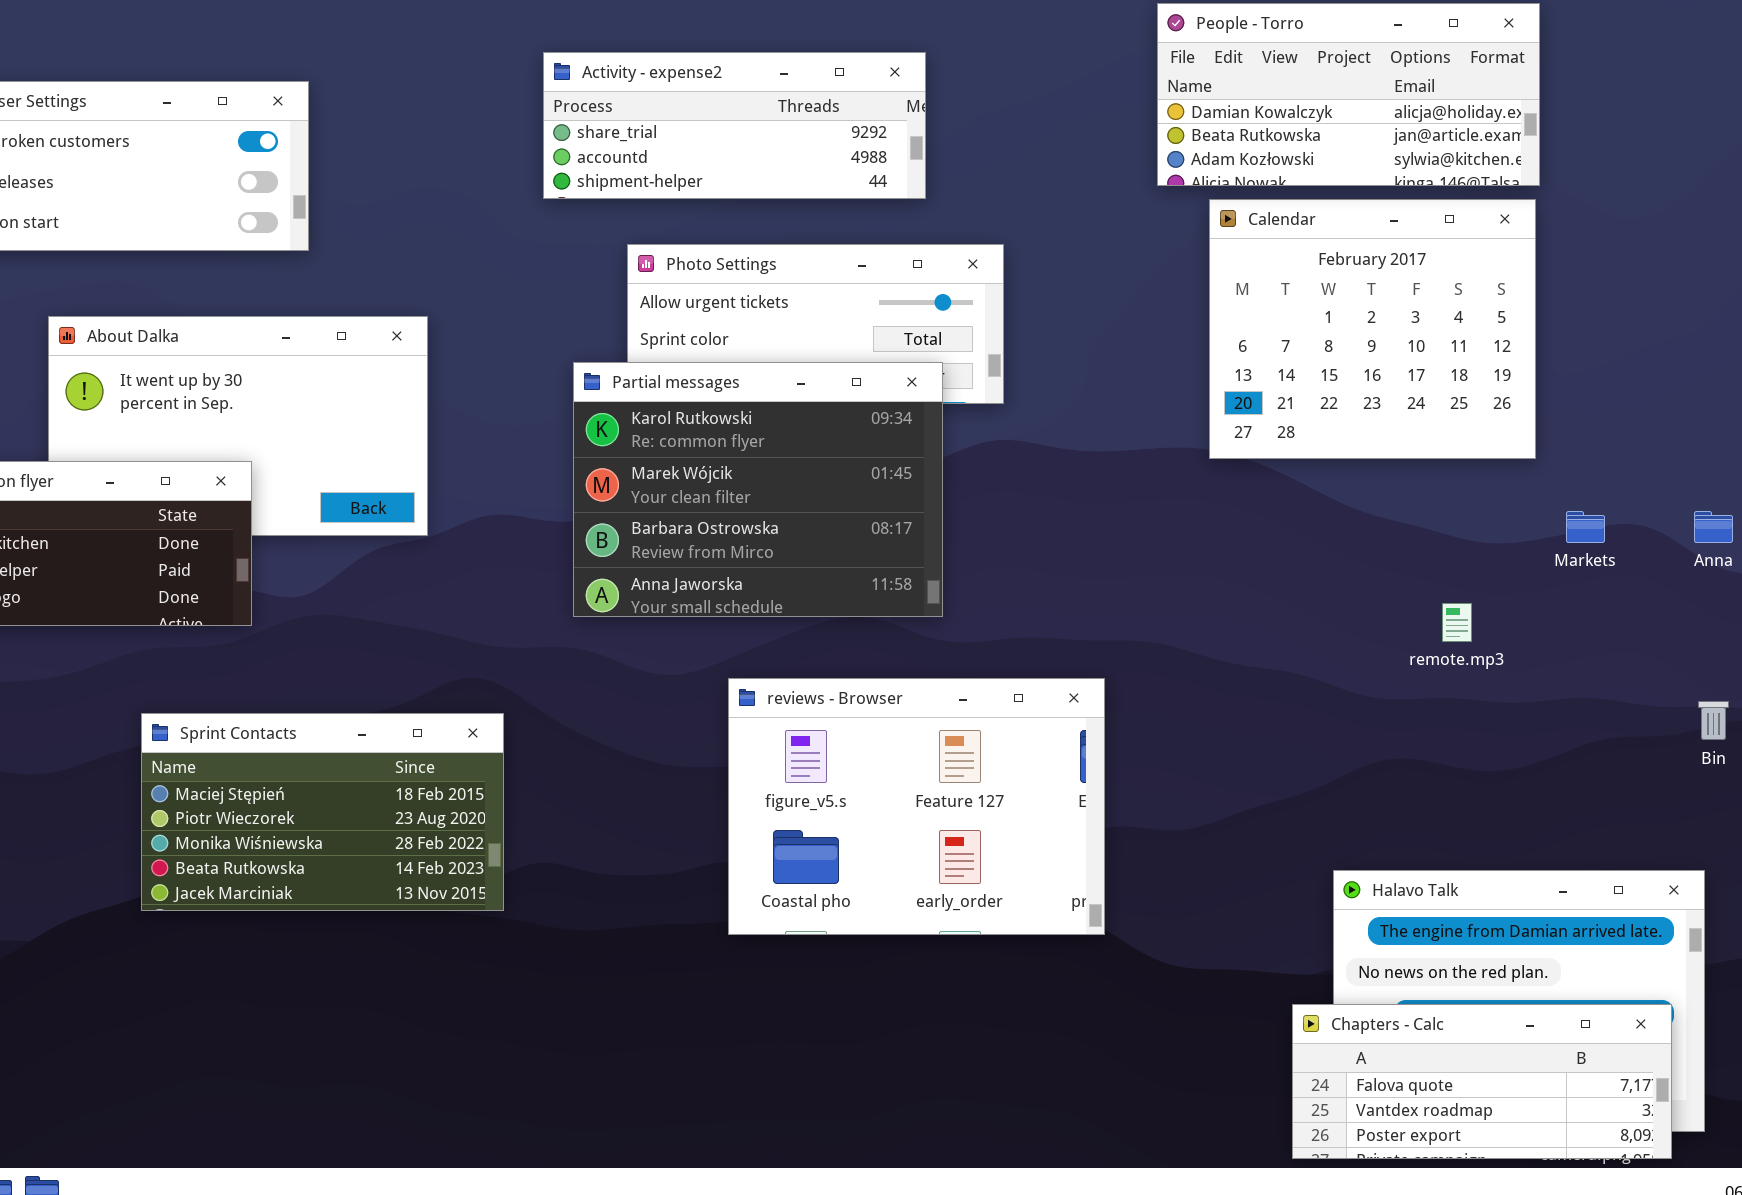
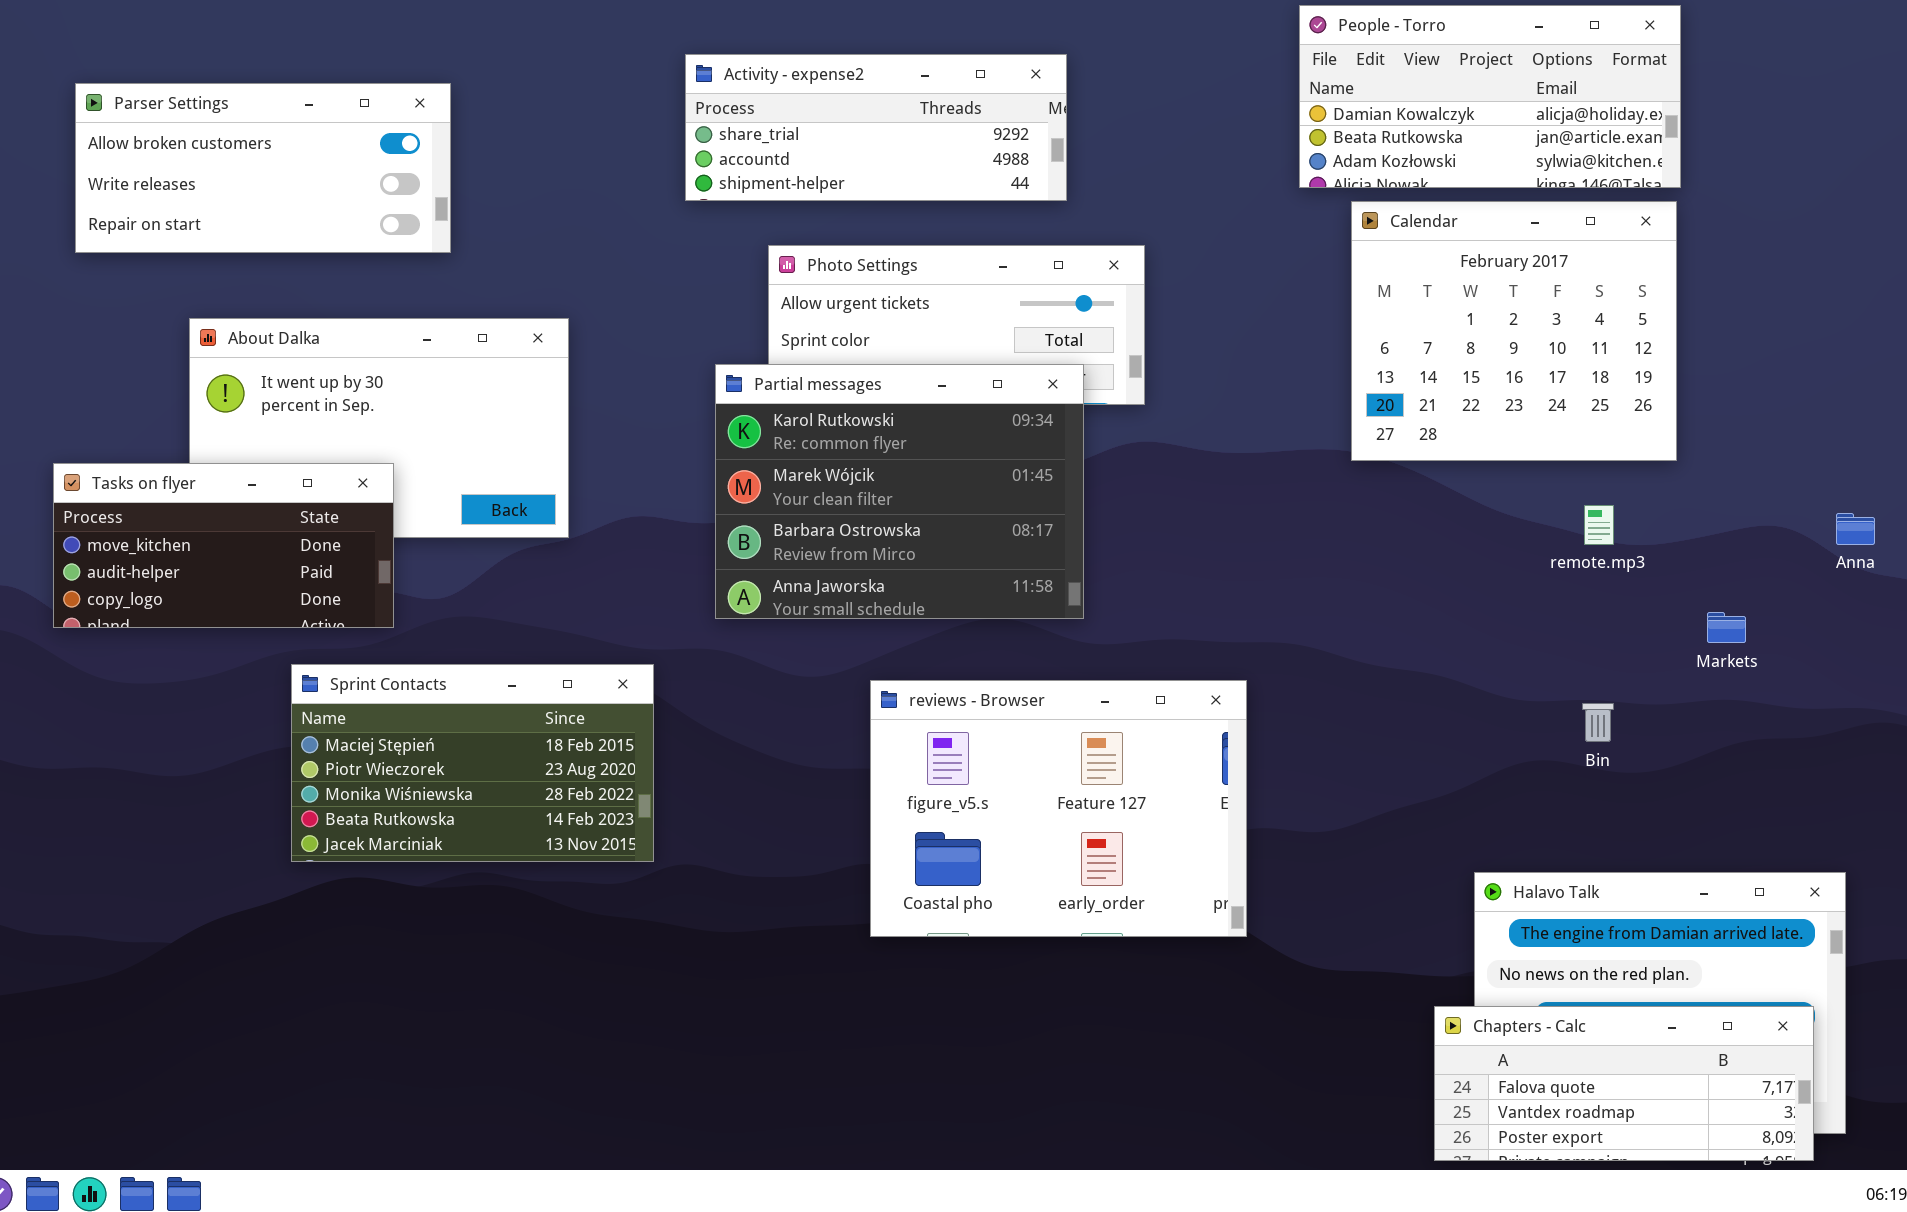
Markets: [1566,511,1605,543] -> [1707,612,1746,643], moved
remote.mp3: [1442,603,1472,642] -> [1584,505,1614,545], moved
Bin: [1698,701,1729,740] -> [1582,703,1614,742], moved
Sprint Contacts: [141,713,504,911] -> [291,664,654,862], moved

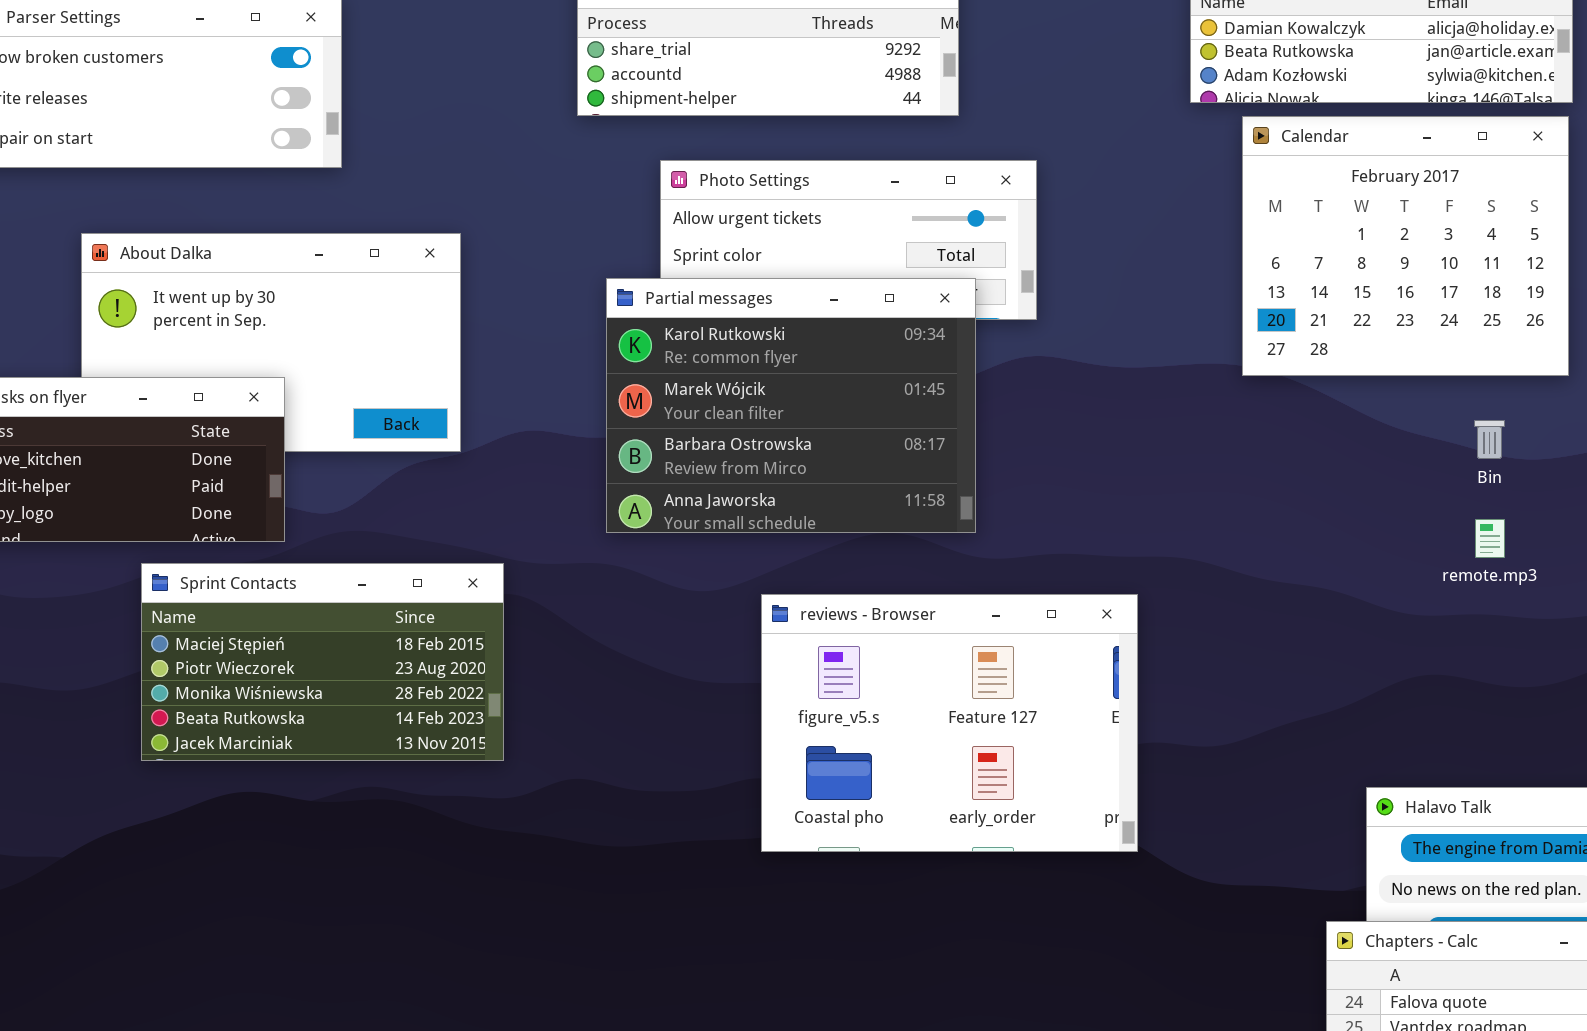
remote.mp3: [1584,505,1614,545] -> [1475,519,1505,558], moved
Sprint Contacts: [291,664,654,862] -> [141,563,504,761], moved
Bin: [1582,703,1614,742] -> [1474,420,1505,459], moved

